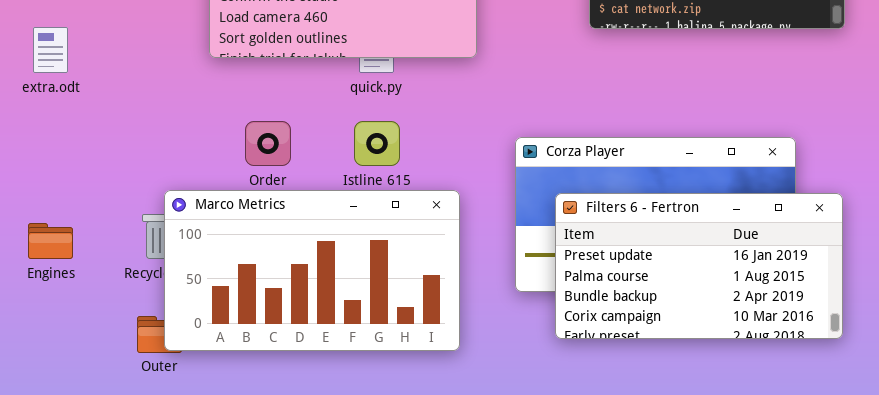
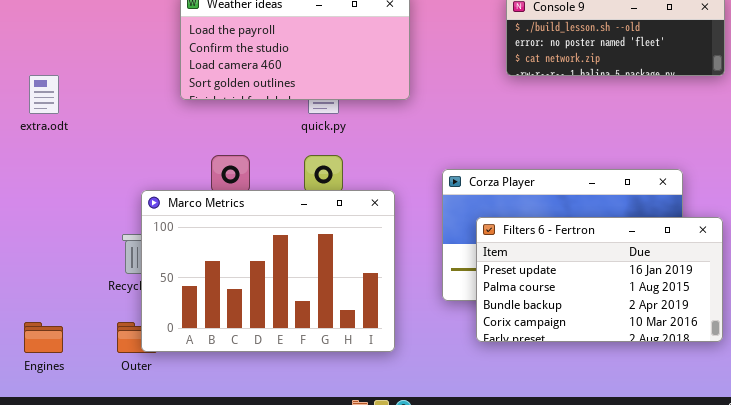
Marco Metrics: [164,190,460,351] -> [141,190,395,352], resized
Engines: [28,223,73,259] -> [24,322,63,353], moved

